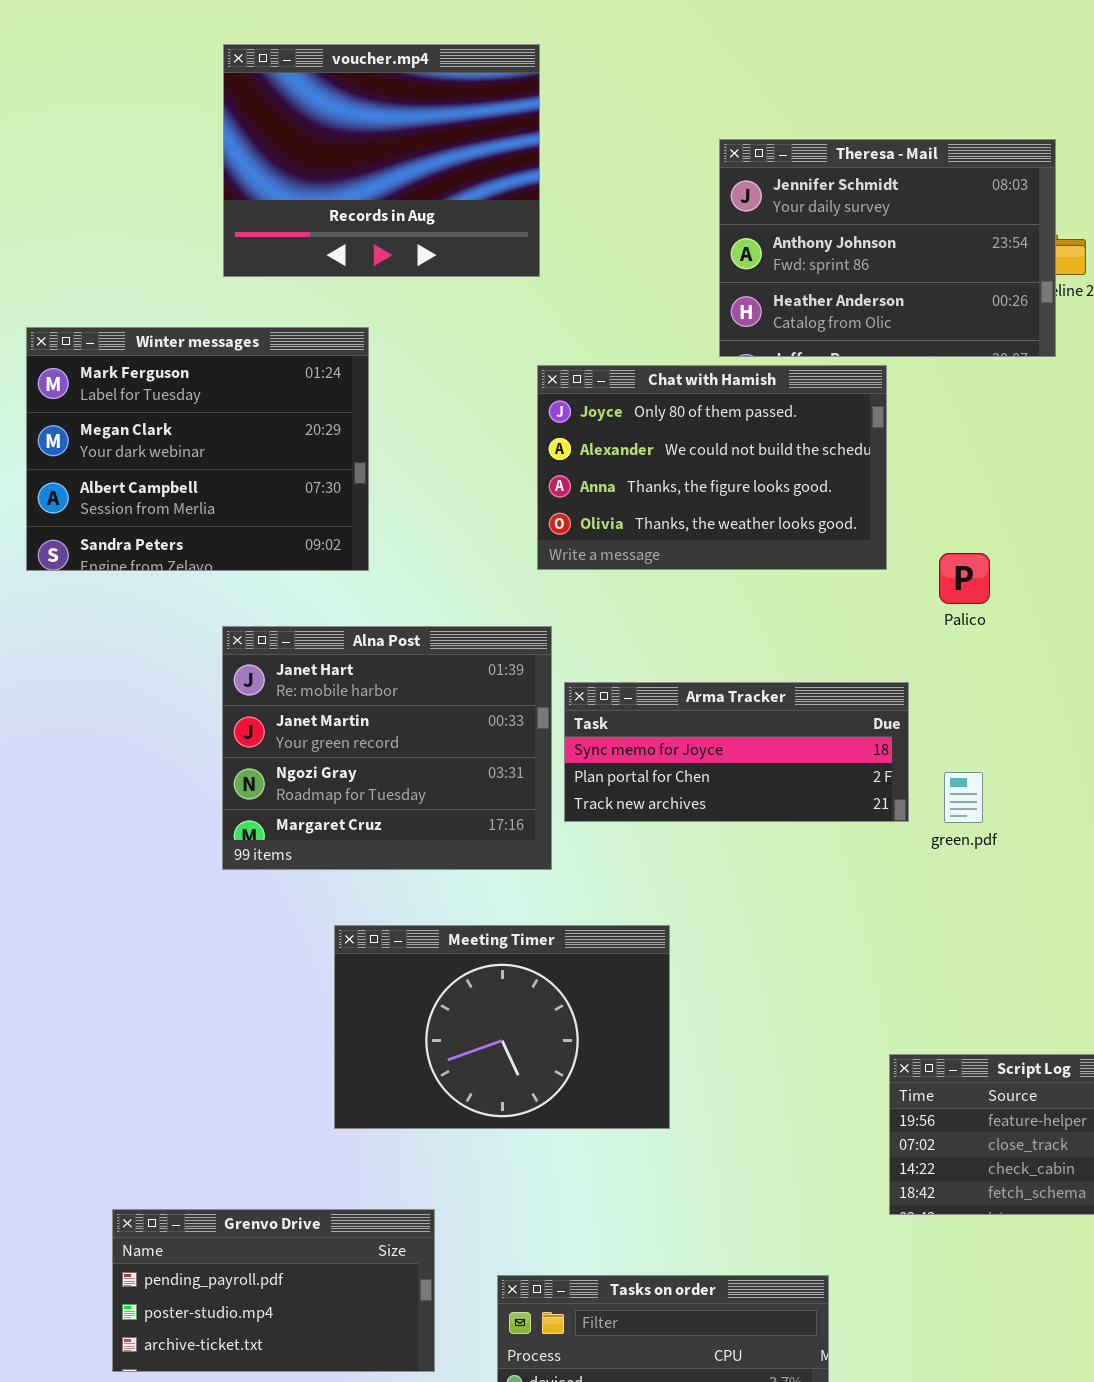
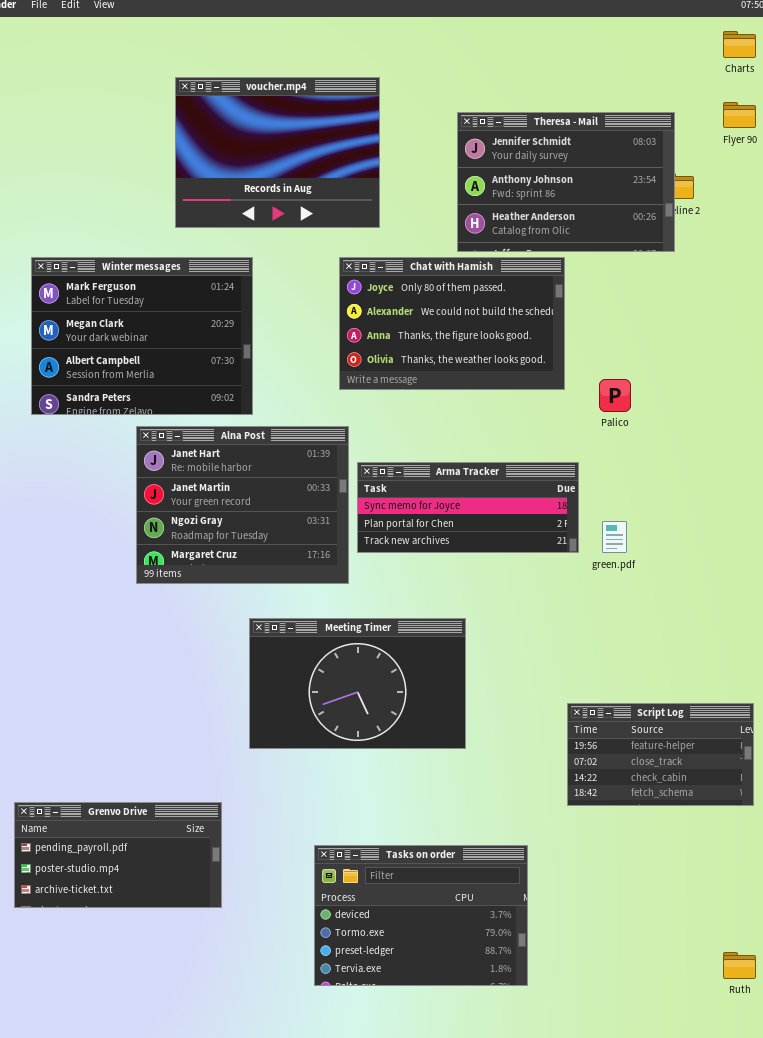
voucher.mp4: [223,44,540,277] -> [175,77,380,228], moved
Winter messages: [26,327,369,571] -> [31,257,253,415], moved
Meeting Timer: [334,925,670,1129] -> [249,618,466,749], moved
Grenvo Drive: [112,1209,435,1372] -> [14,802,222,908], moved

